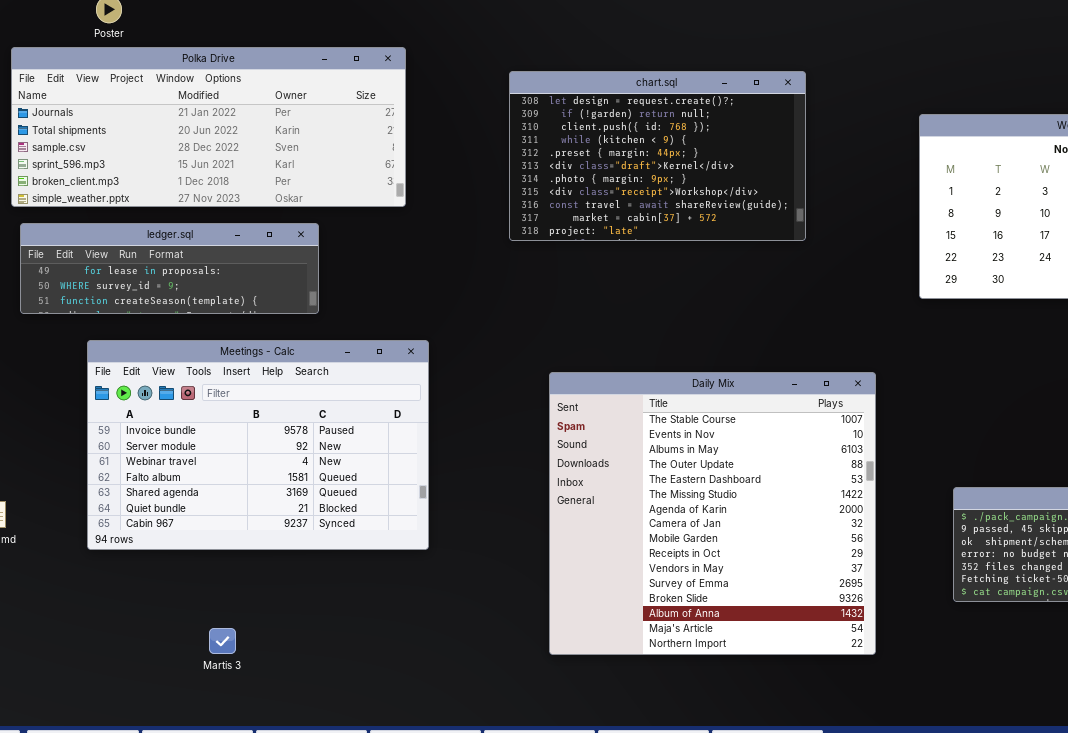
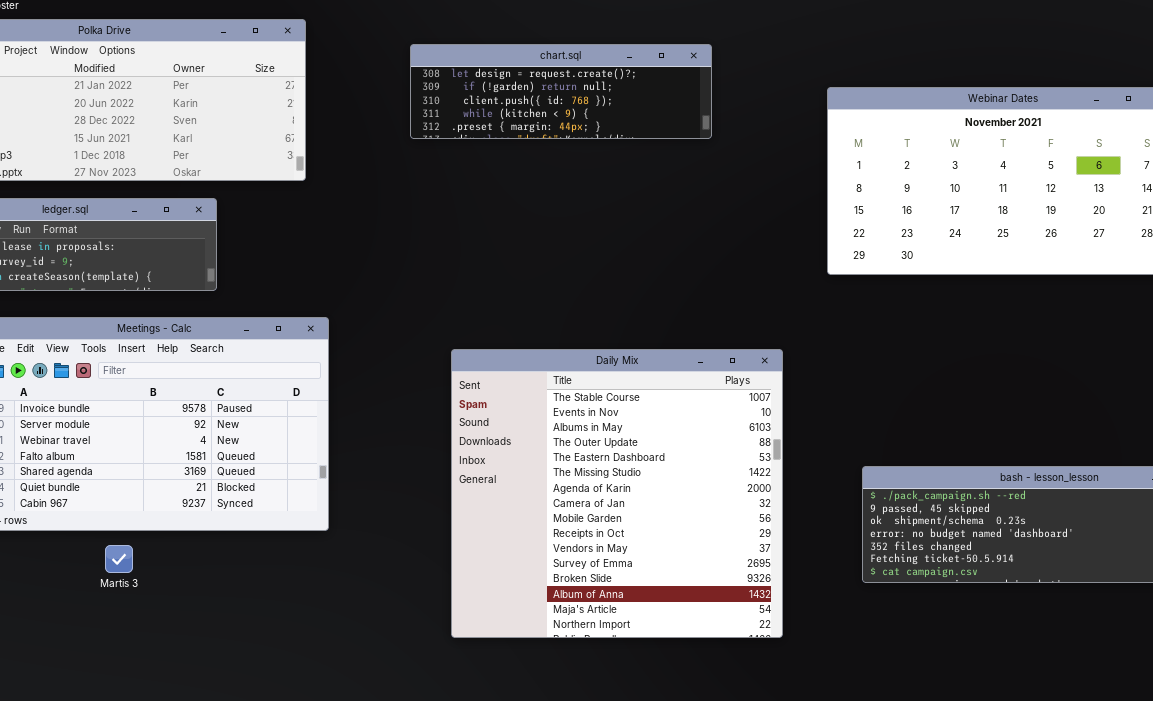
chart.sql: [509,71,806,241] -> [410,44,712,139], resized
Martis 3: [209,628,236,654] -> [105,545,133,573], moved

